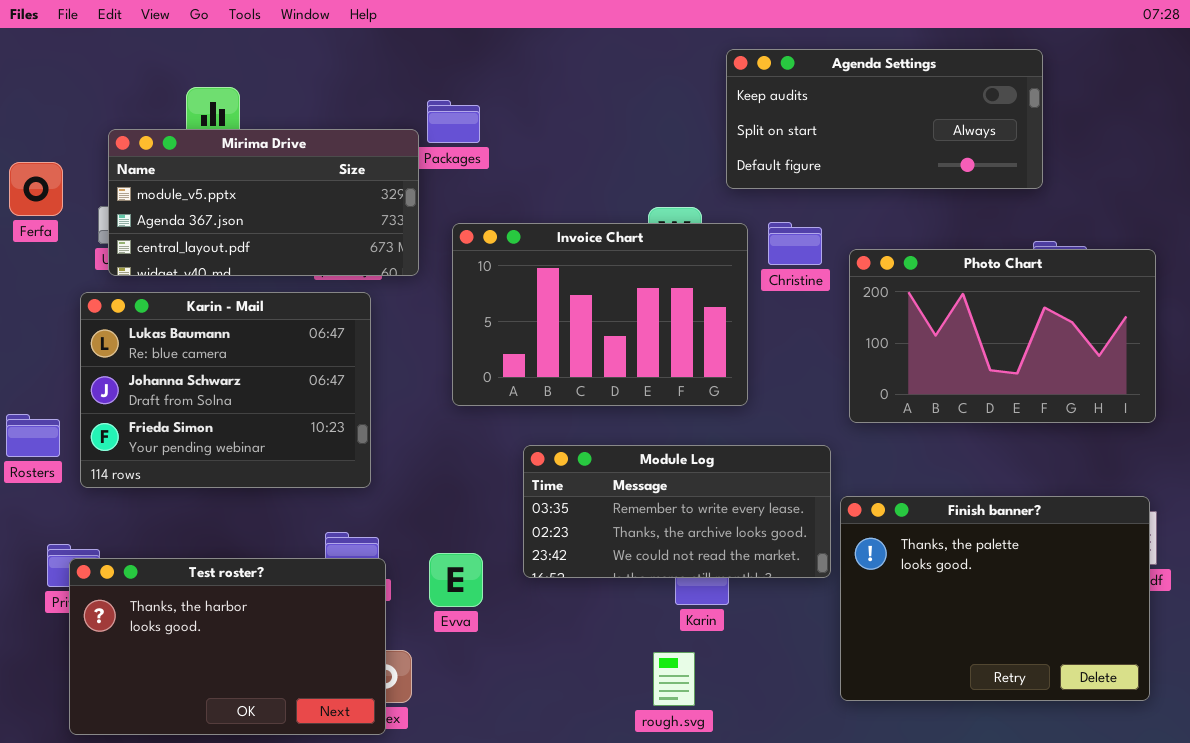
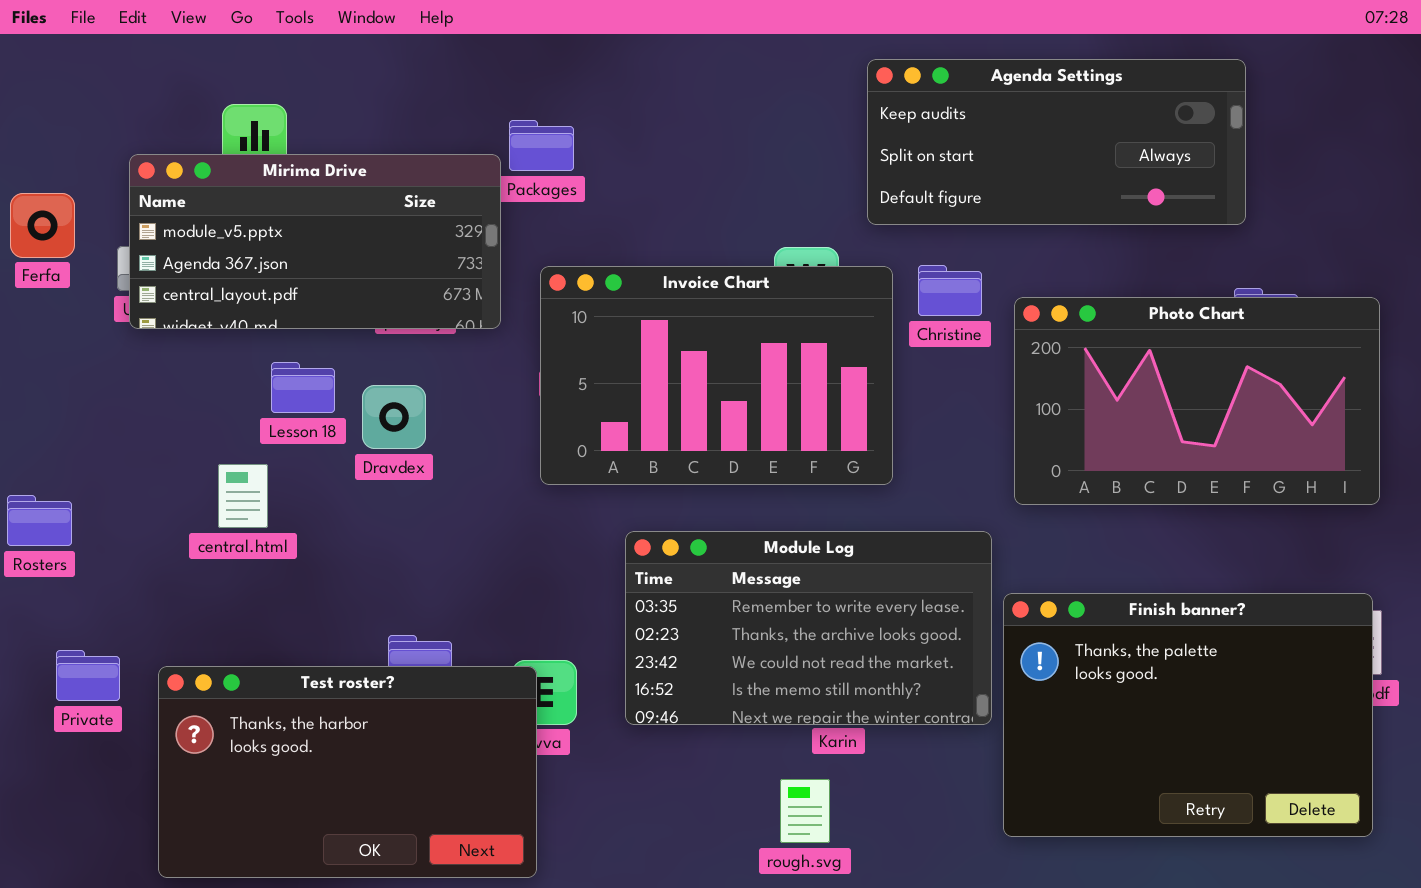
Karin - Mail: [80,292,371,488] -> none, closed
Module Log: [523,445,831,578] -> [625,531,992,725], resized
Test roster?: [69,558,386,735] -> [158,666,537,878], moved

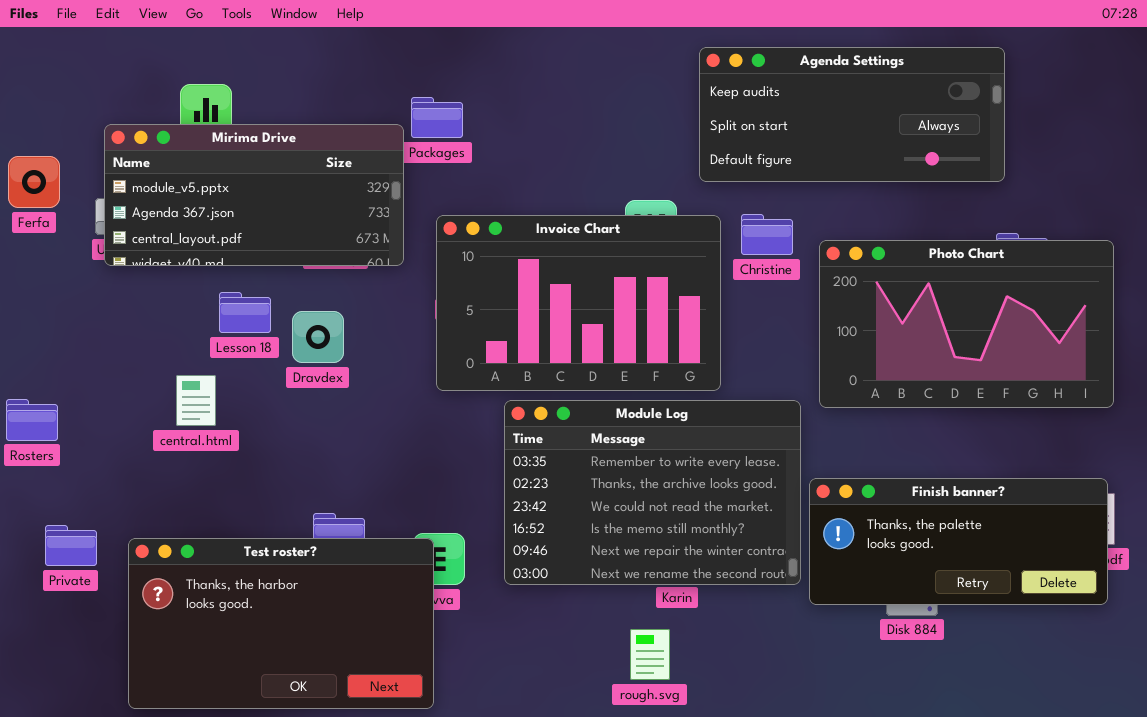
Module Log: [625,531,992,725] -> [504,400,801,585], resized
Finish banner?: [1003,593,1373,837] -> [809,478,1108,605], resized

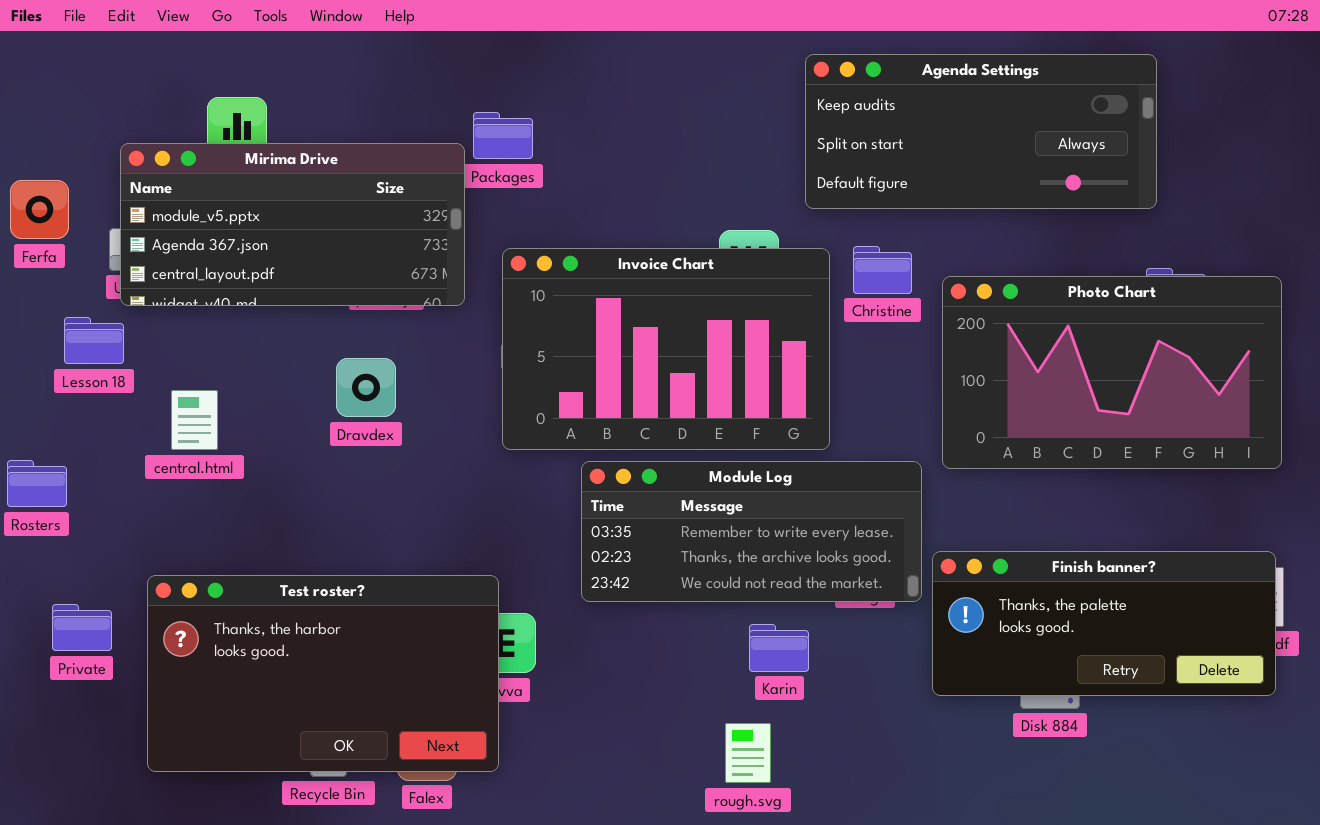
Lesson 18: [219,292,271,333] -> [64,317,124,364], moved
central.html: [176,375,216,426] -> [171,390,218,450], moved
Module Log: [504,400,801,585] -> [581,461,922,602], resized
Test roster?: [128,538,434,709] -> [147,575,499,772], moved

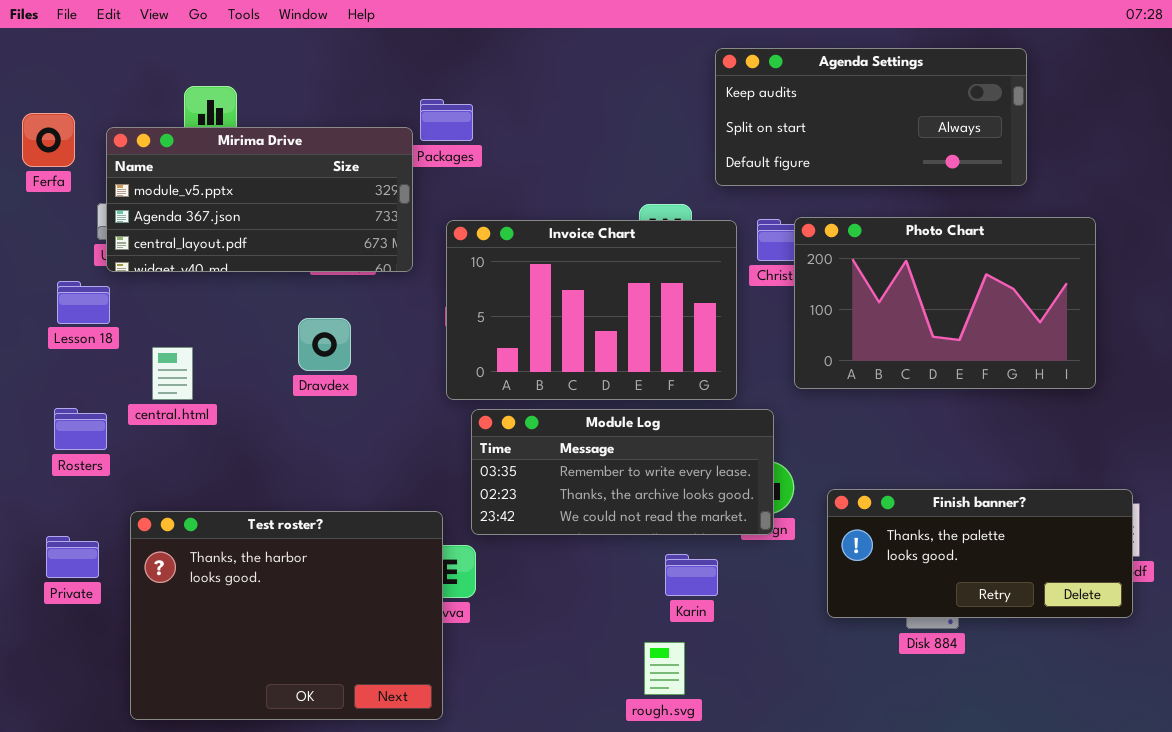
Ferfa: [10,180,69,239] -> [22,113,75,167], moved
Photo Chart: [942,276,1282,469] -> [794,217,1096,389], moved
Rosters: [7,460,67,507] -> [54,408,107,450], moved
Module Log: [581,461,922,602] -> [471,409,774,535], moved
Test roster?: [147,575,499,772] -> [130,511,443,720], resized

